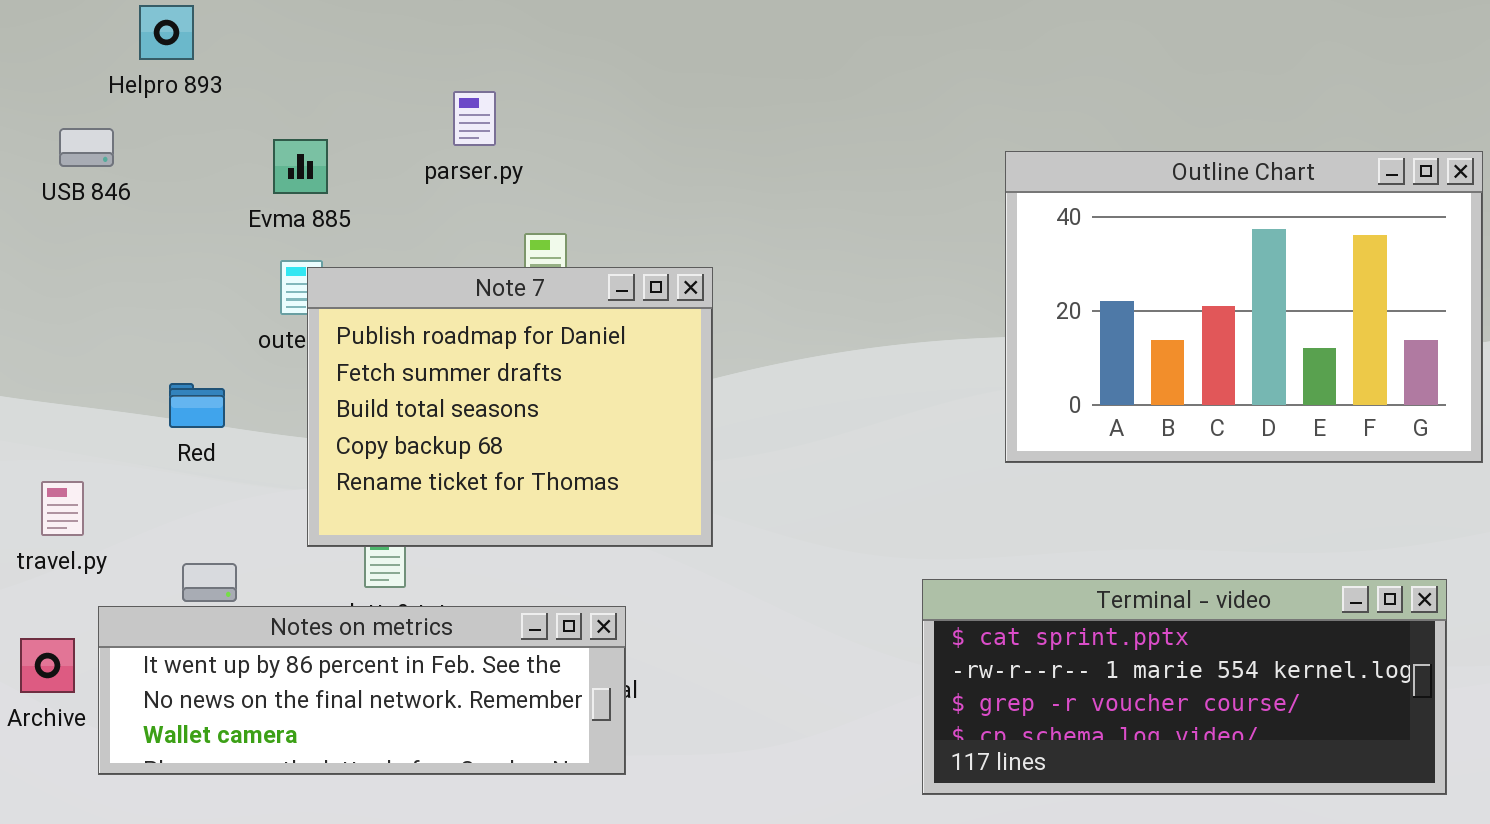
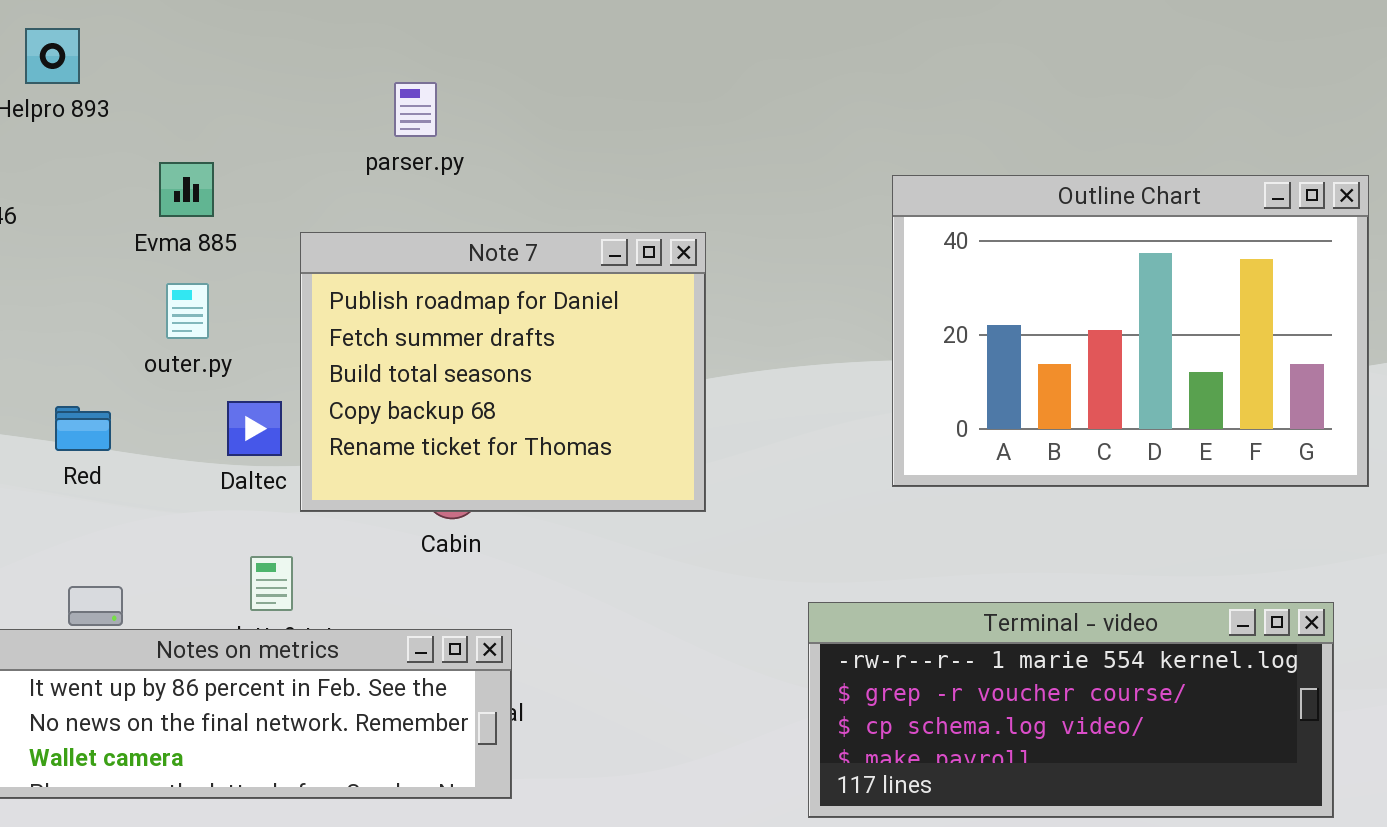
parser.py: [453,91,496,146] -> [394,82,437,137], moved
Note 7: [307,267,713,547] -> [300,232,706,512], moved
Terminal - video: [922,579,1447,795] -> [808,602,1334,818], scrolled down 1 row

